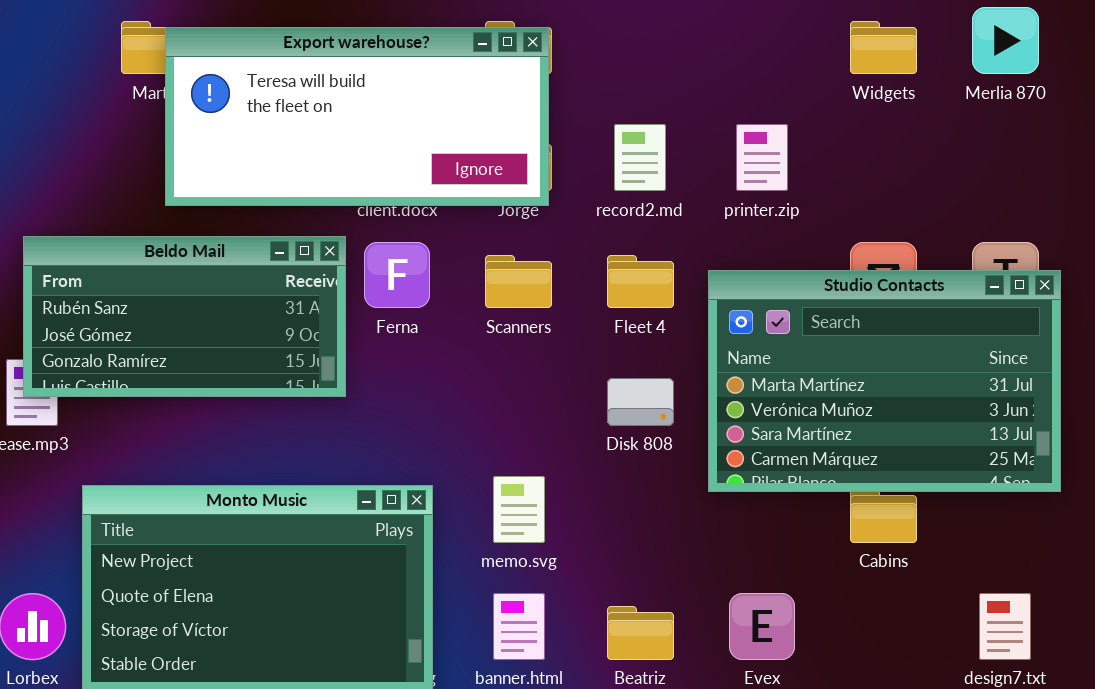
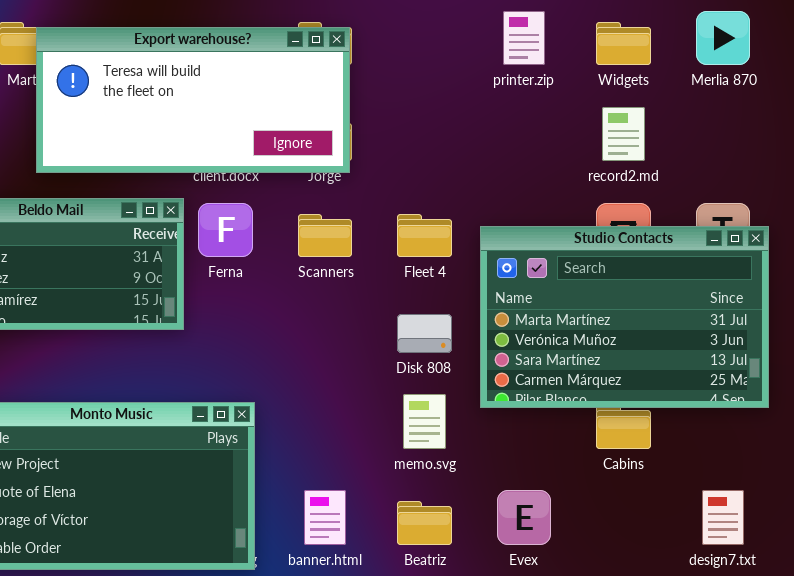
record2.md: [614,124,666,191] -> [602,107,645,161], moved
printer.zip: [736,124,788,191] -> [503,11,545,65], moved
memo.svg: [493,476,545,543] -> [403,394,446,449], moved

